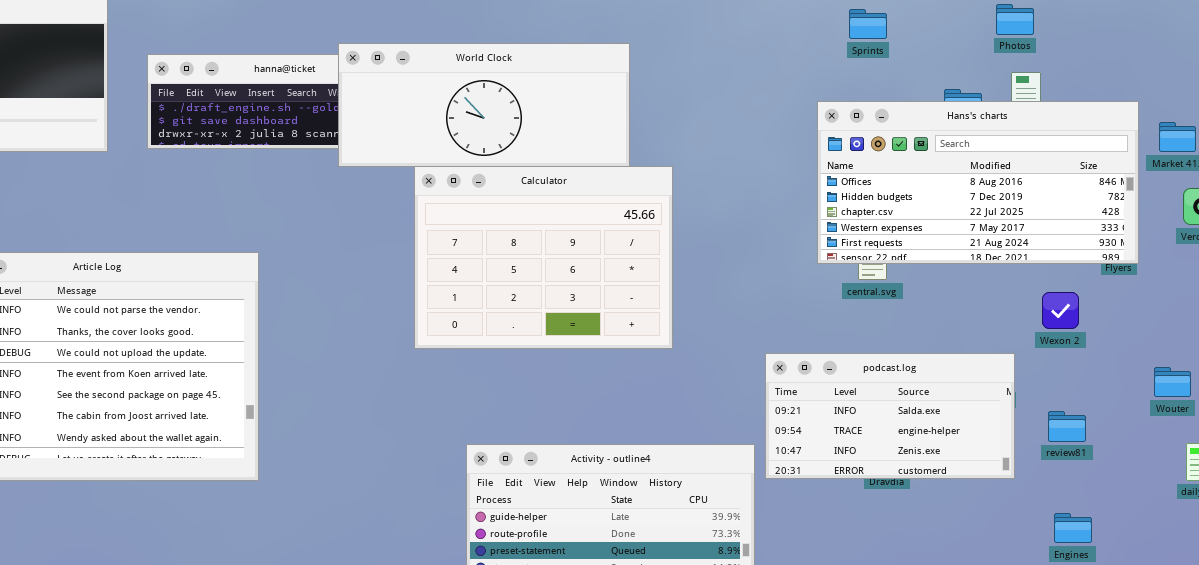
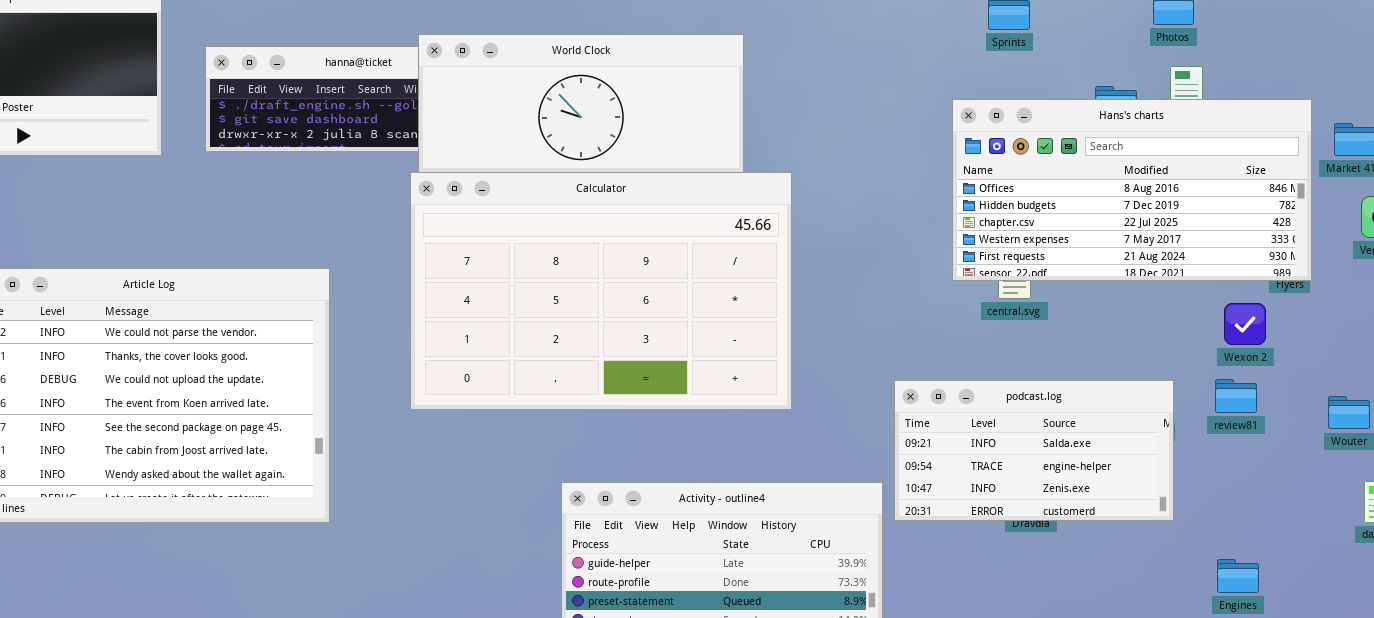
Calculator: [414,166,673,349] -> [410,172,792,410], resized
Wexon 2: [1042,292,1079,329] -> [1224,303,1266,345], moved
review81: [1048,411,1086,442] -> [1215,379,1257,413], moved

